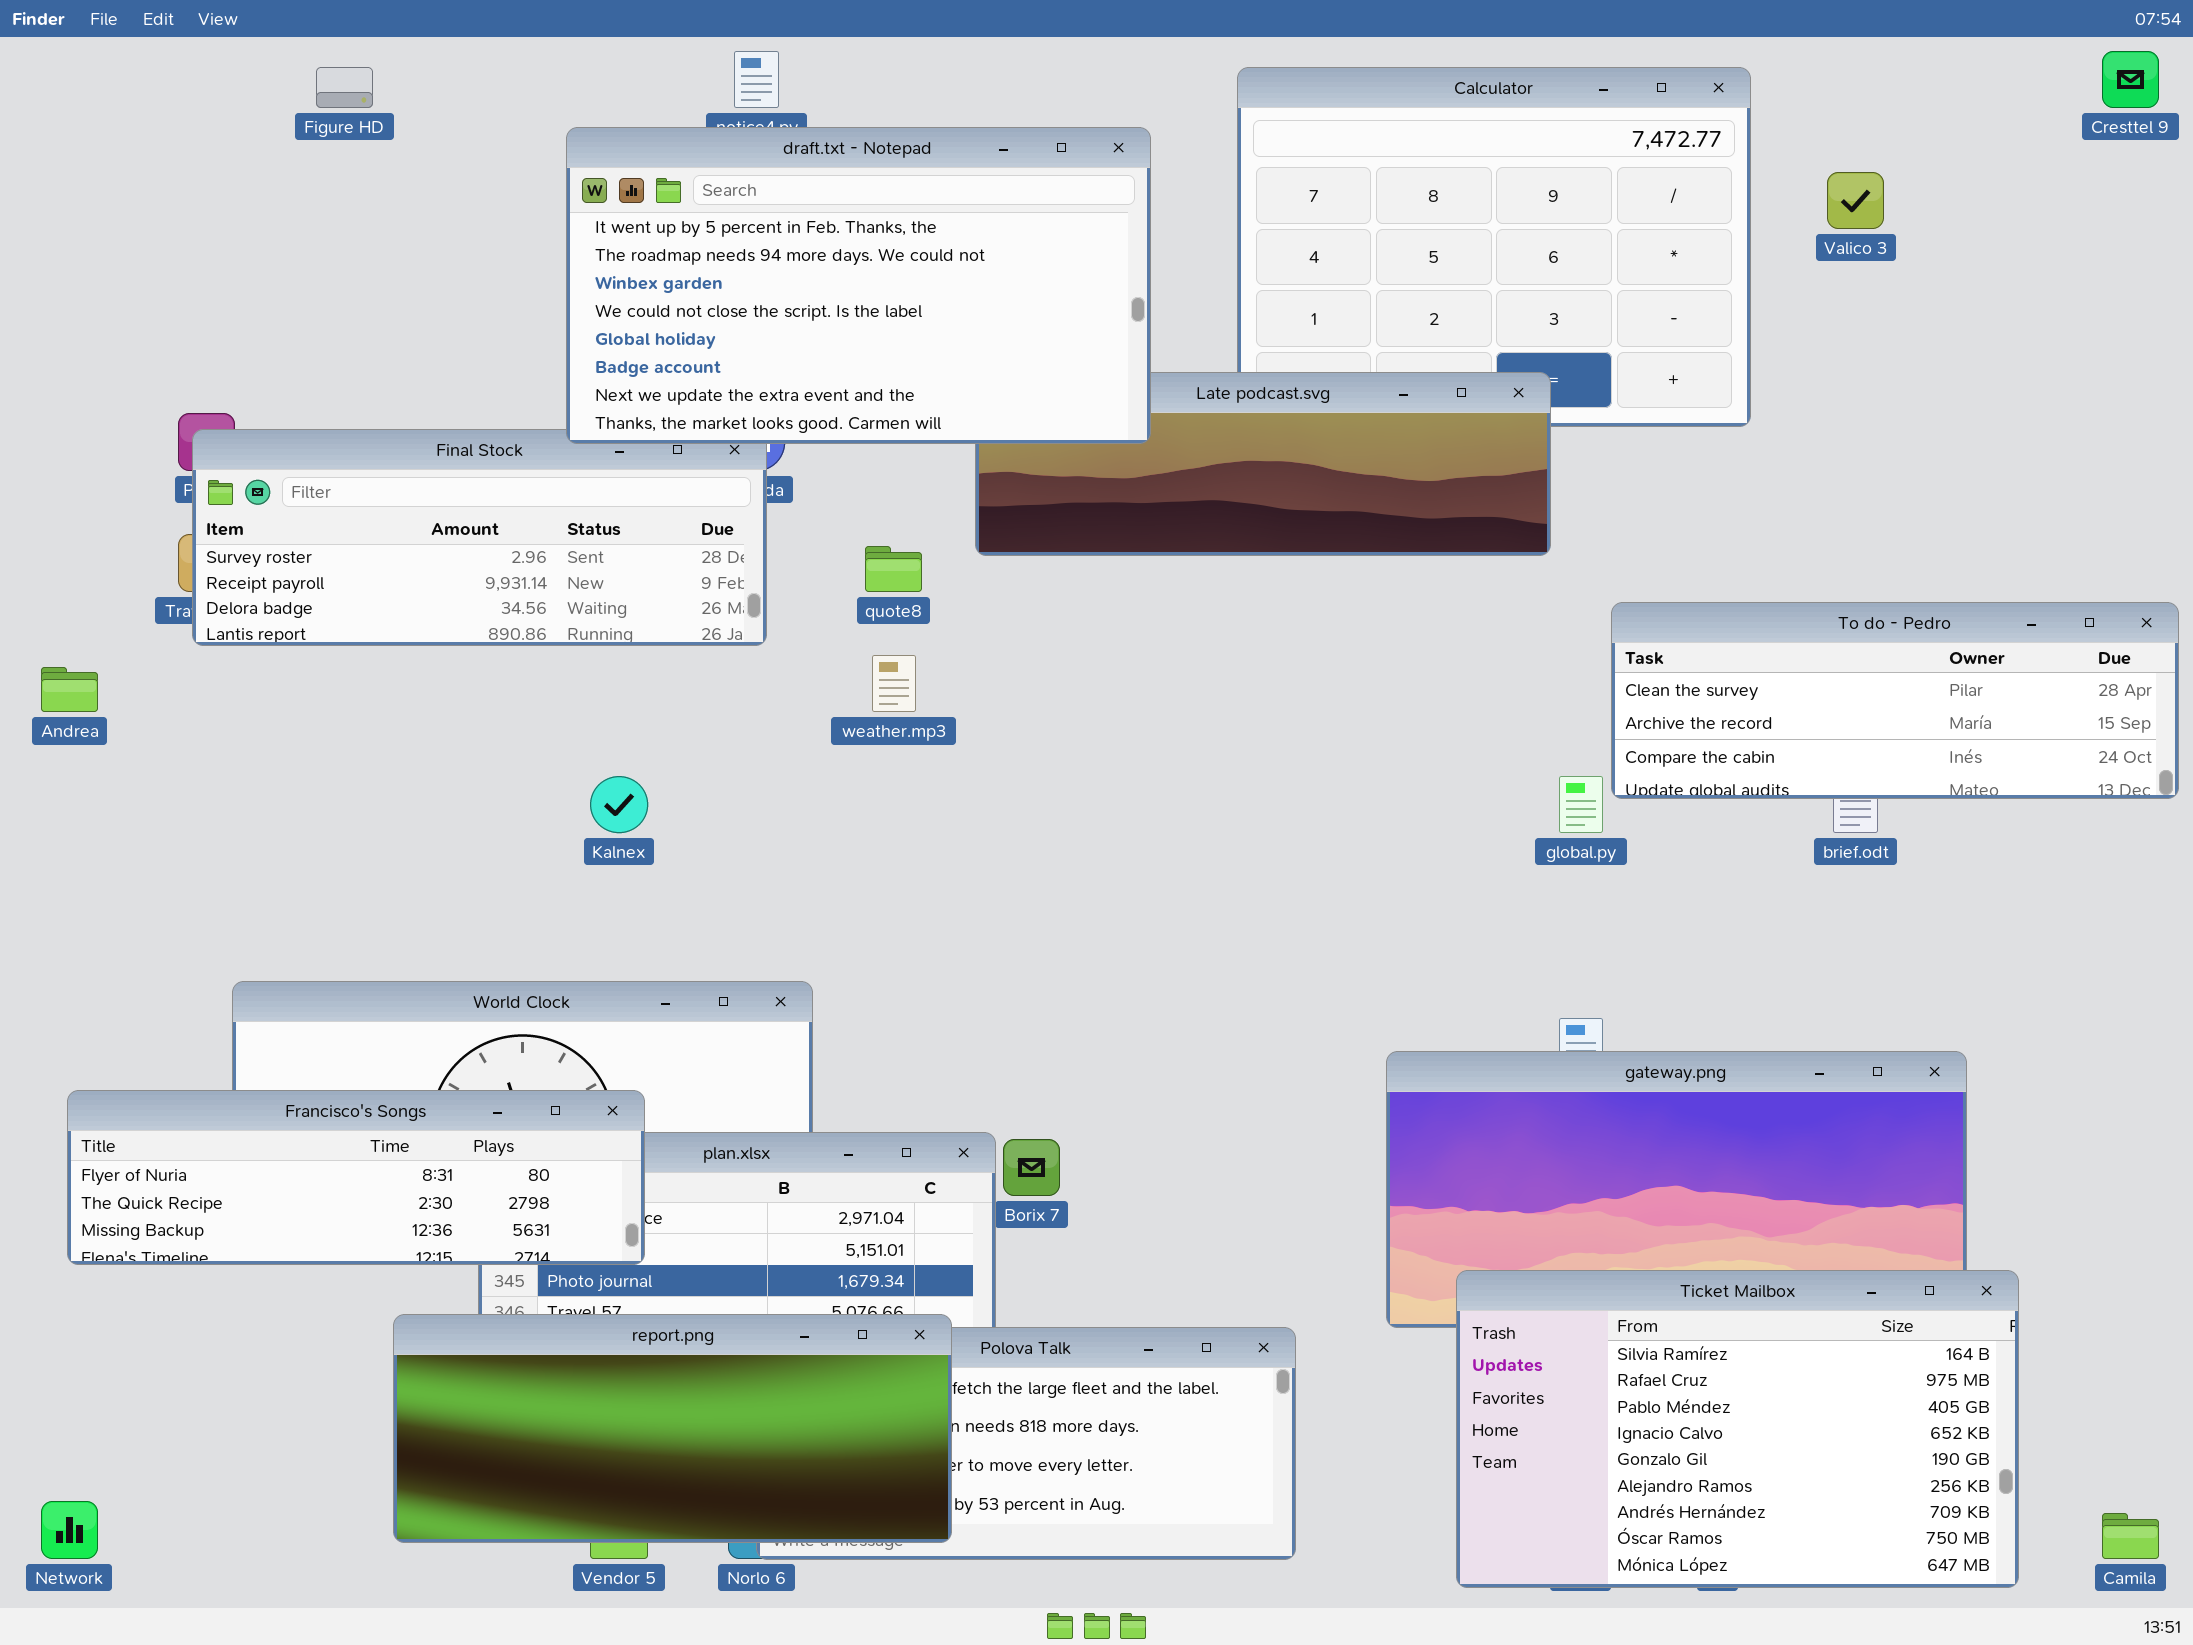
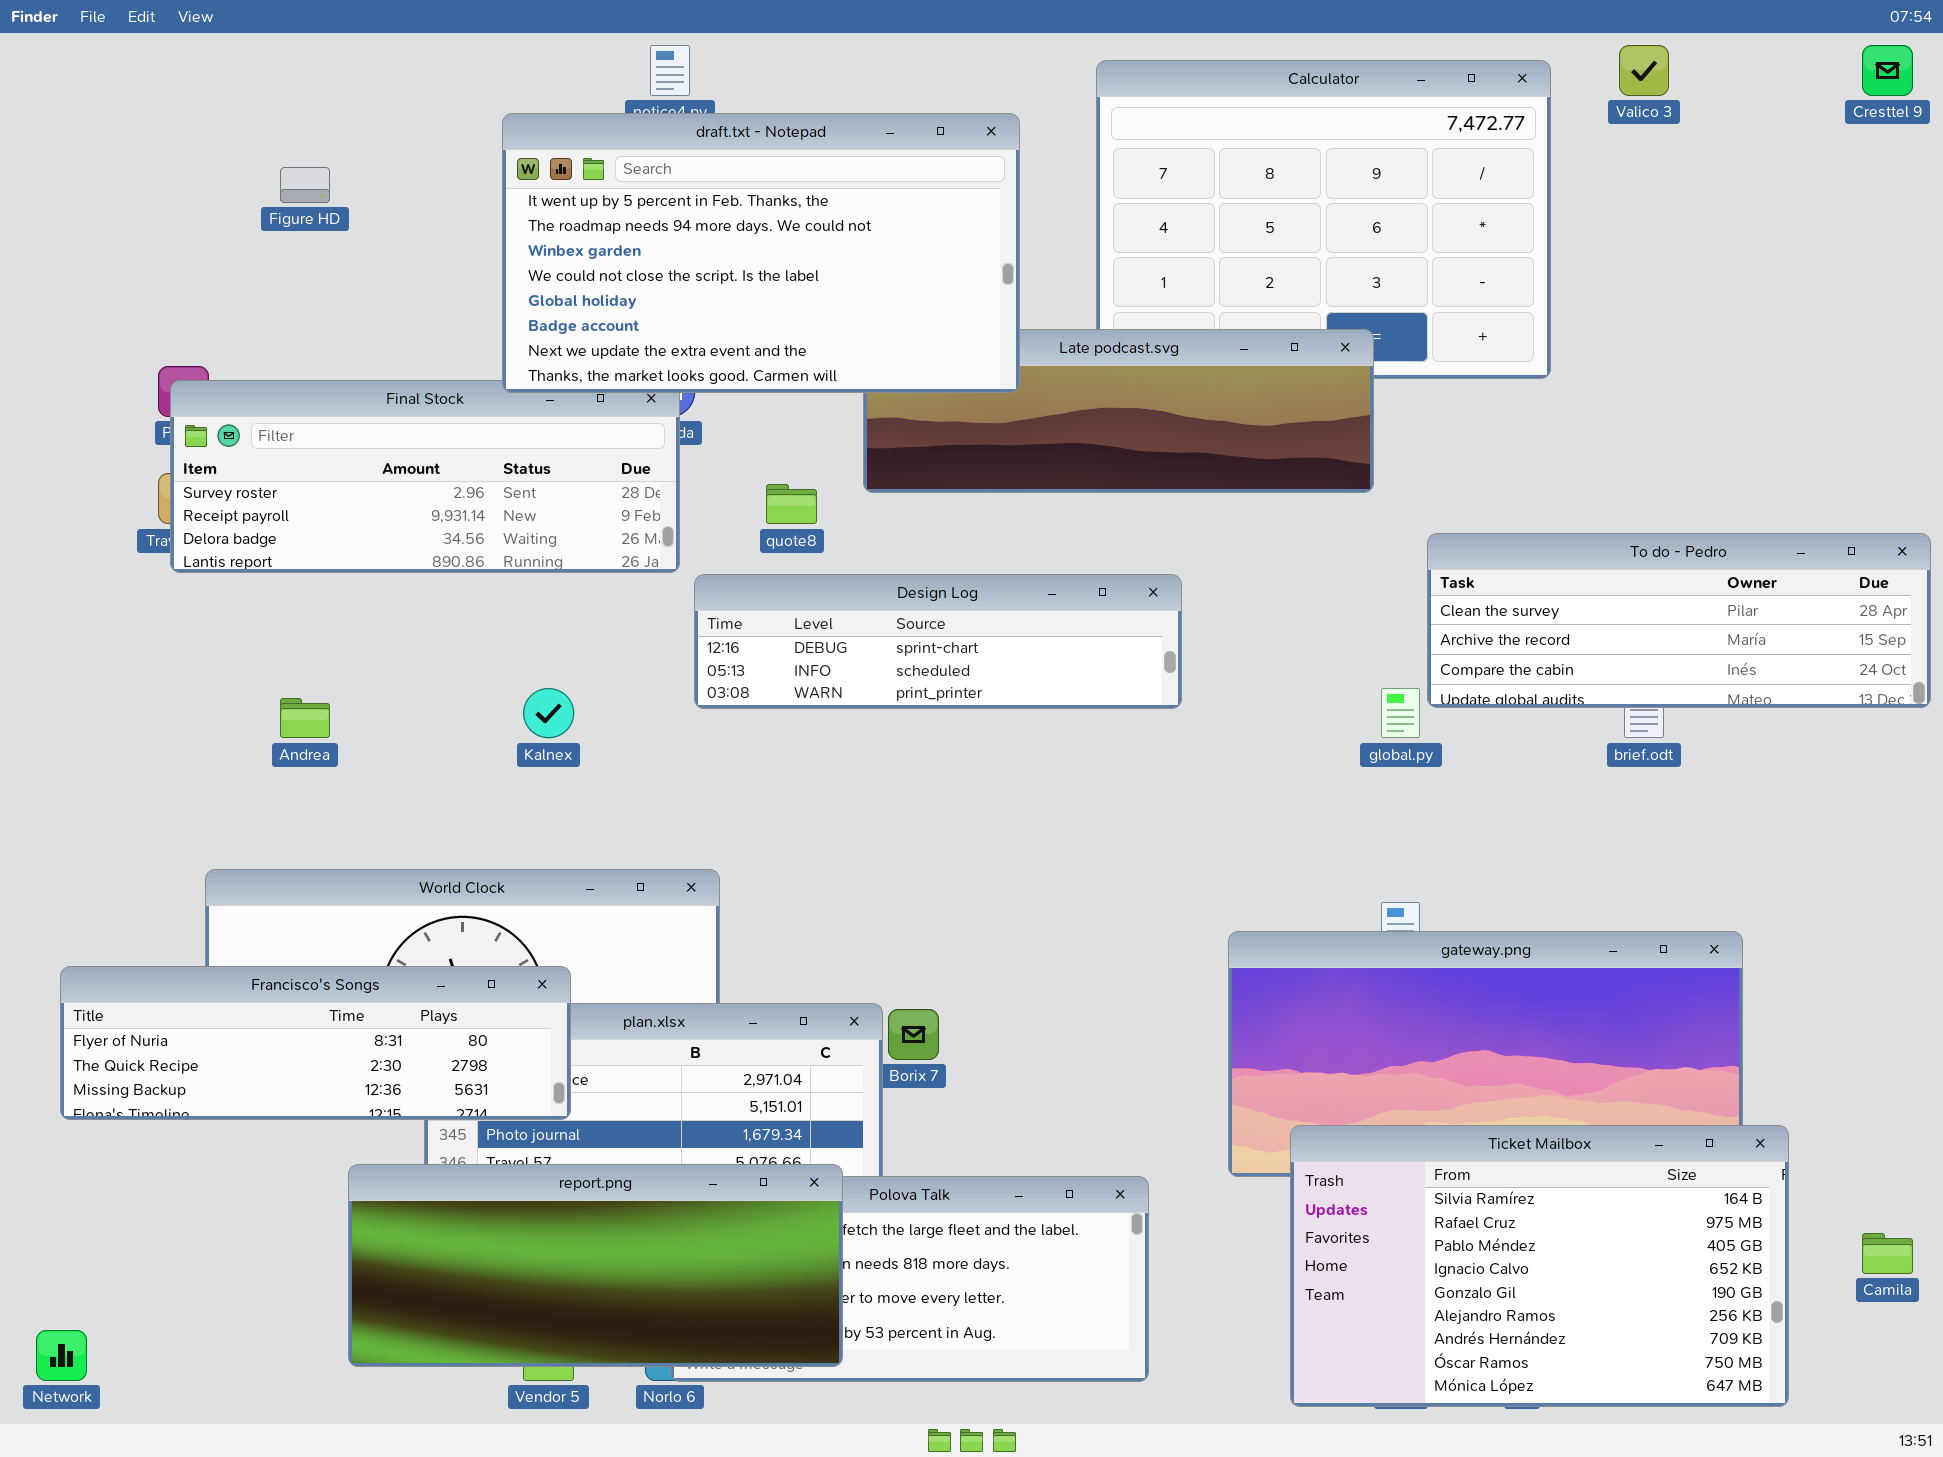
Figure HD: [316,67,373,108] -> [280,167,330,203], moved
Valico 3: [1827,172,1884,229] -> [1619,45,1669,96], moved
Design Log: none -> [694,574,1182,709], opened
Andrea: [41,667,98,712] -> [280,698,330,738], moved
Camila: [2102,1513,2159,1559] -> [1862,1233,1913,1274], moved

